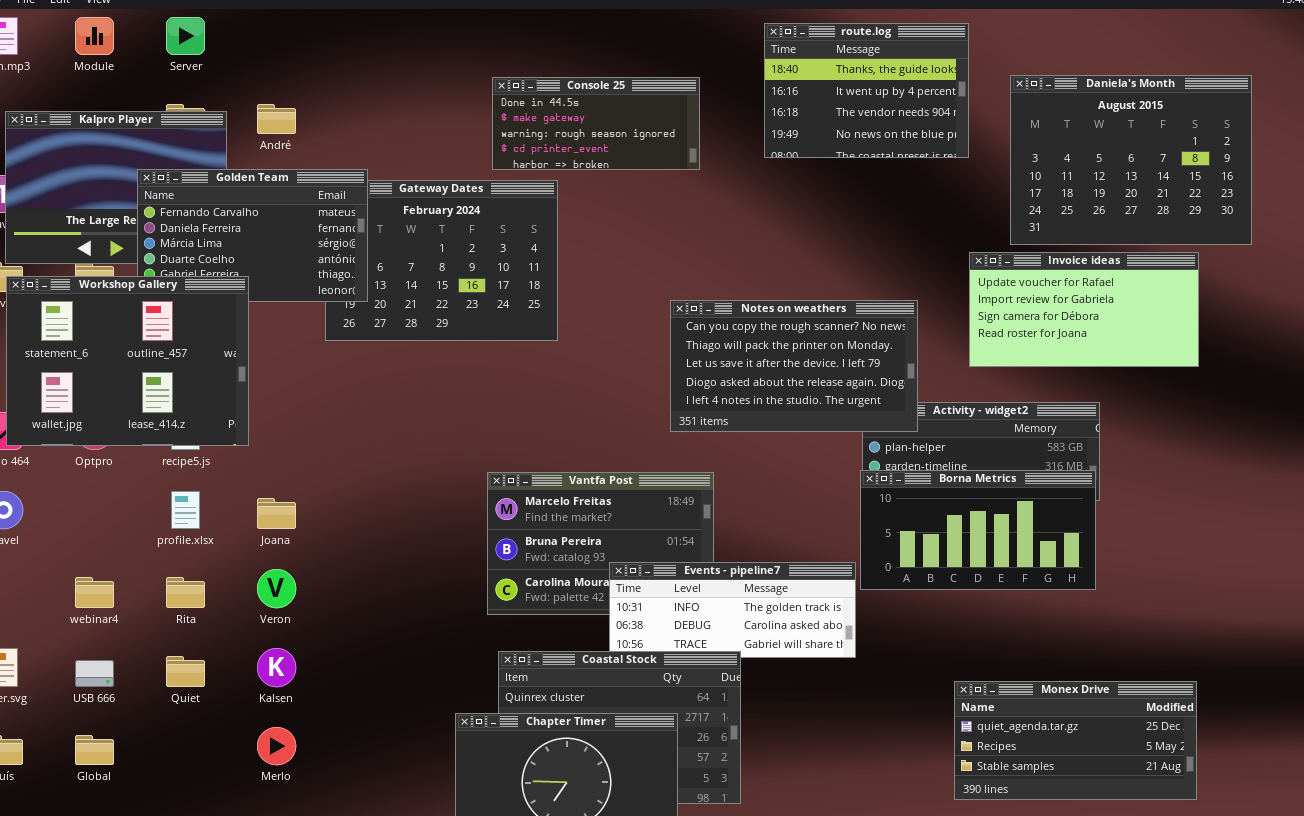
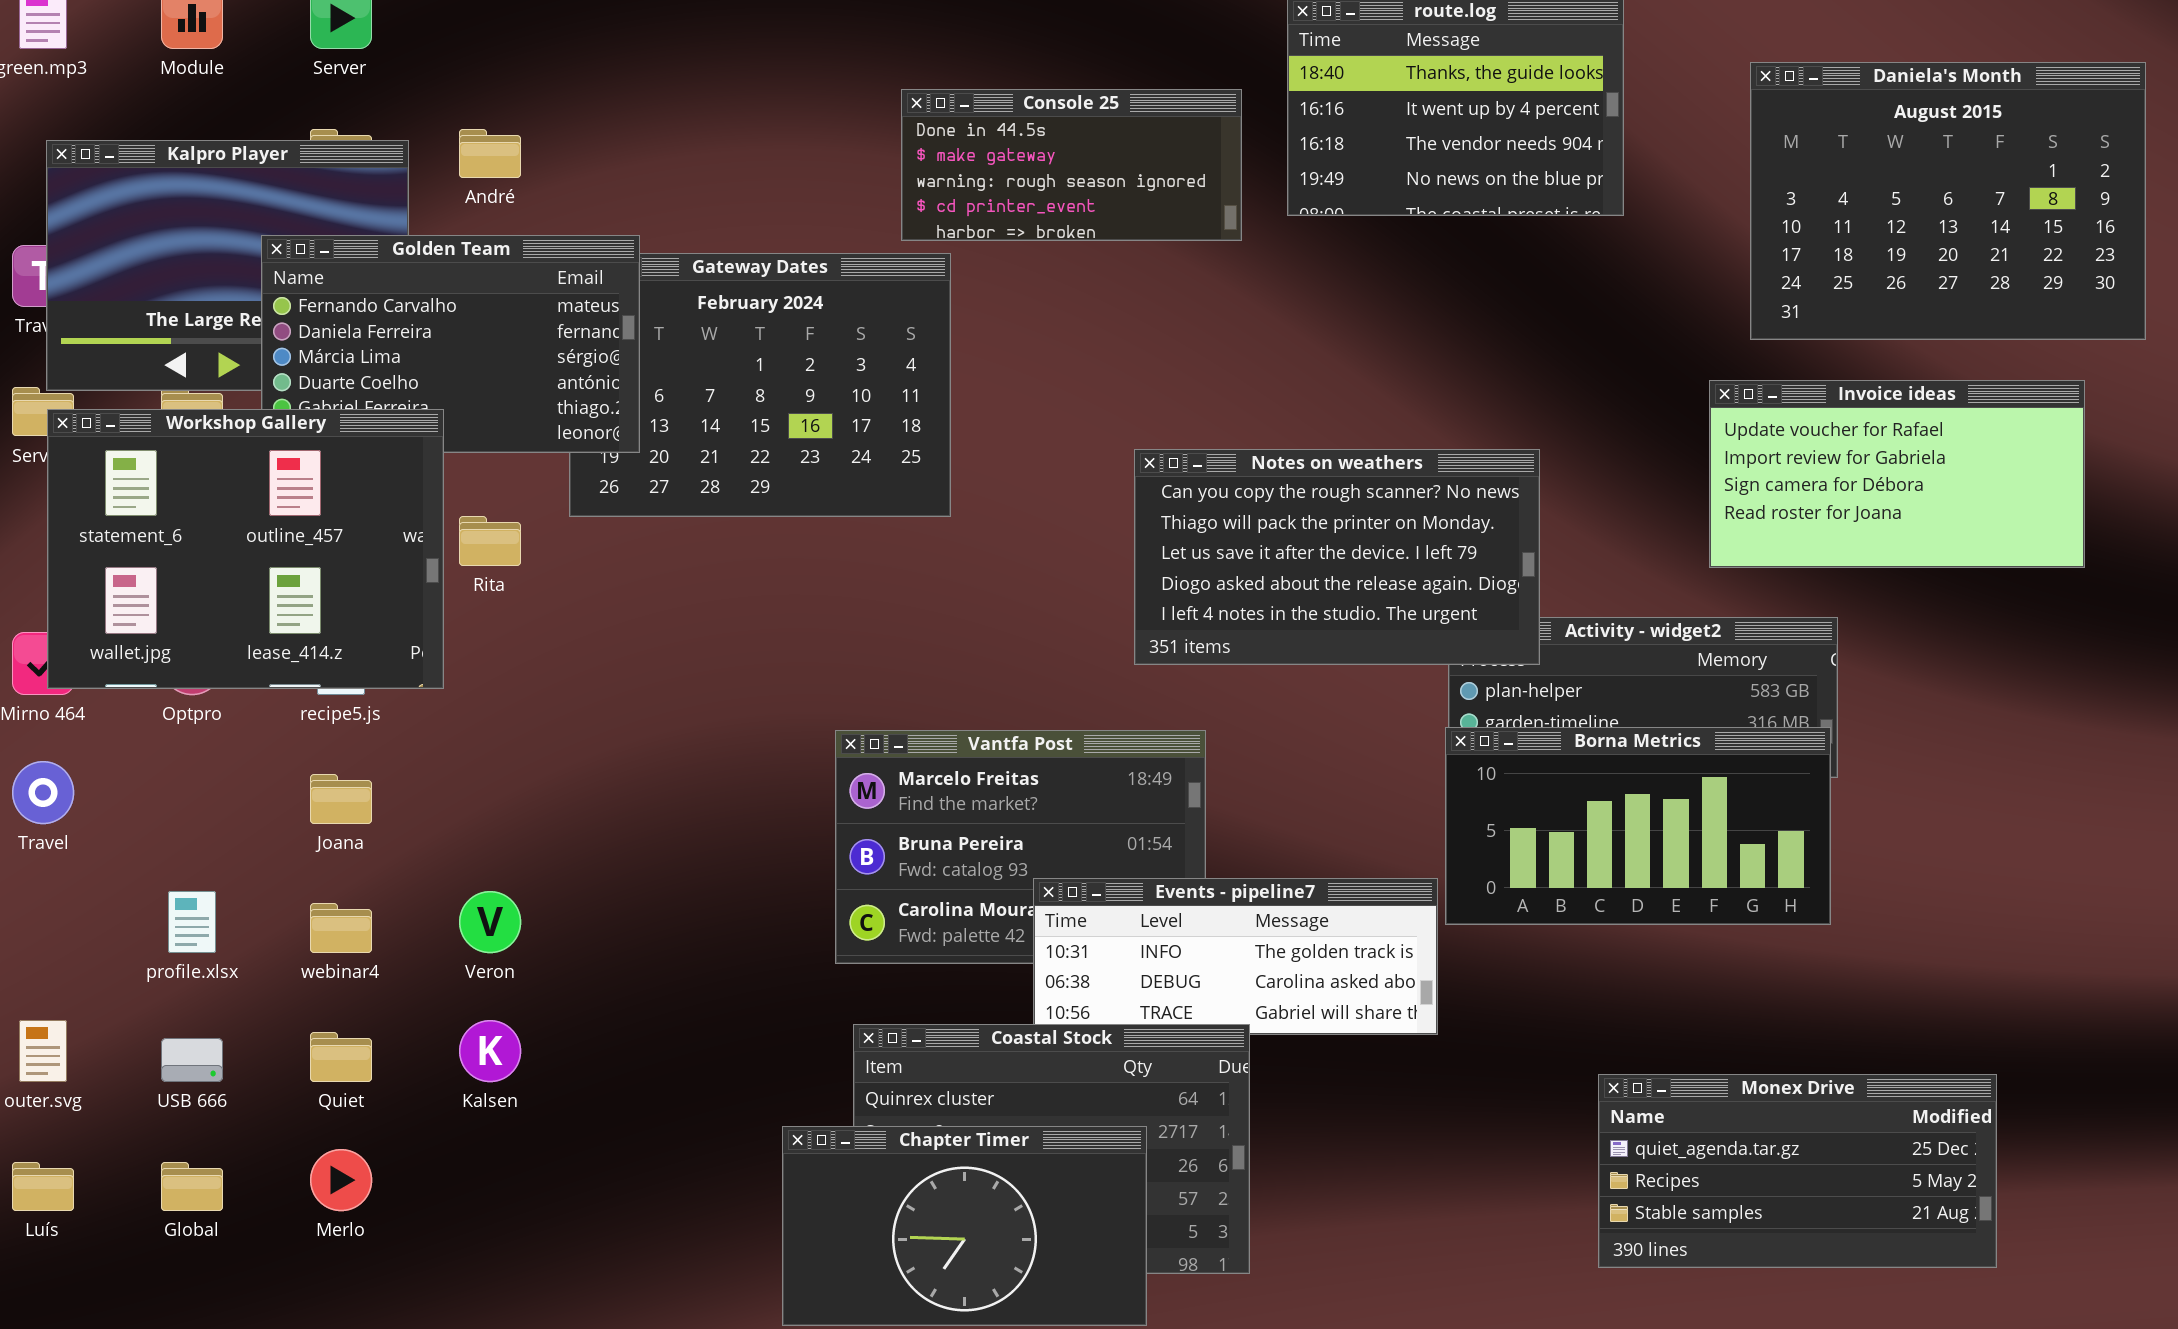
Daniela's Month: [1010,75,1252,245] -> [1750,62,2146,340], moved
Console 25: [492,77,700,170] -> [901,89,1242,241], moved
Invoice ideas: [969,252,1199,367] -> [1709,380,2085,568], moved
profile.xlsx: [171,491,200,529] -> [168,891,216,953], moved
Joana: [257,498,296,529] -> [310,774,372,824], moved
webinar4: [75,577,114,608] -> [310,903,372,953], moved
Rita: [166,577,205,608] -> [459,516,521,566], moved
Merlo: [257,727,296,765] -> [310,1149,372,1211], moved

